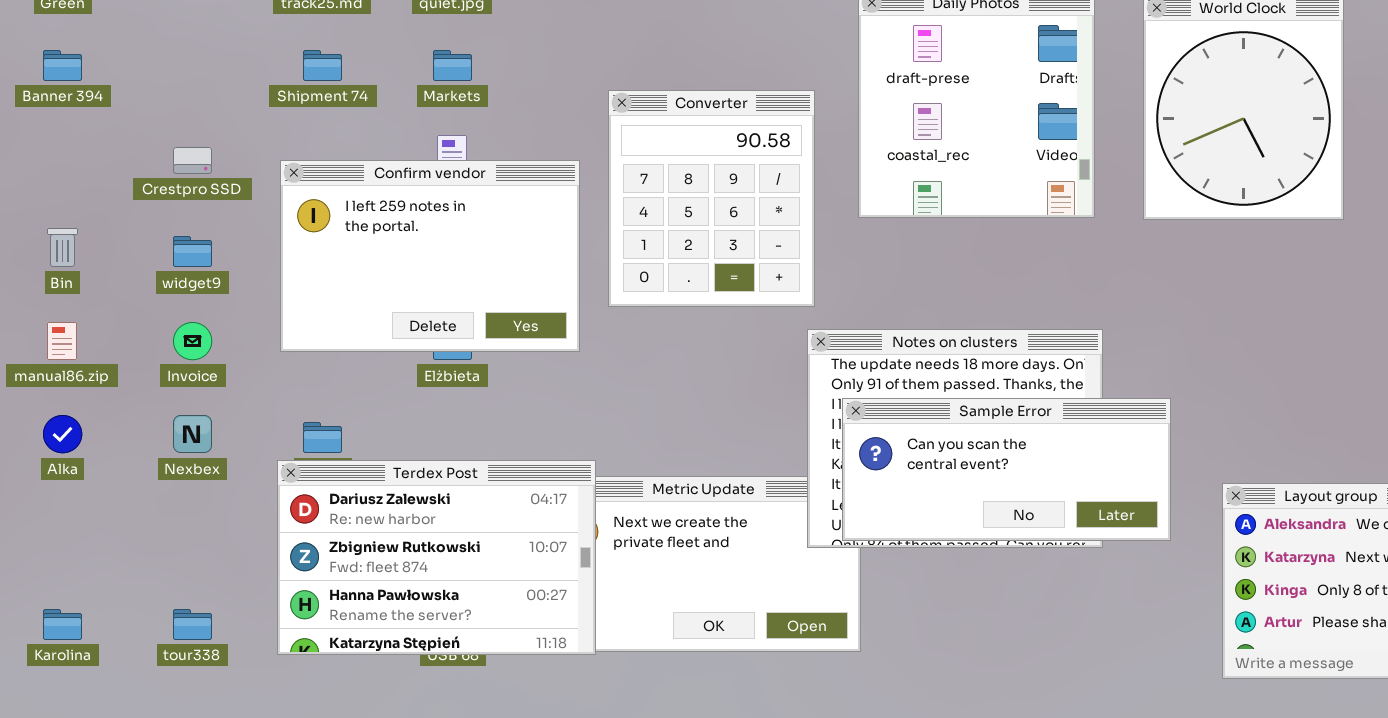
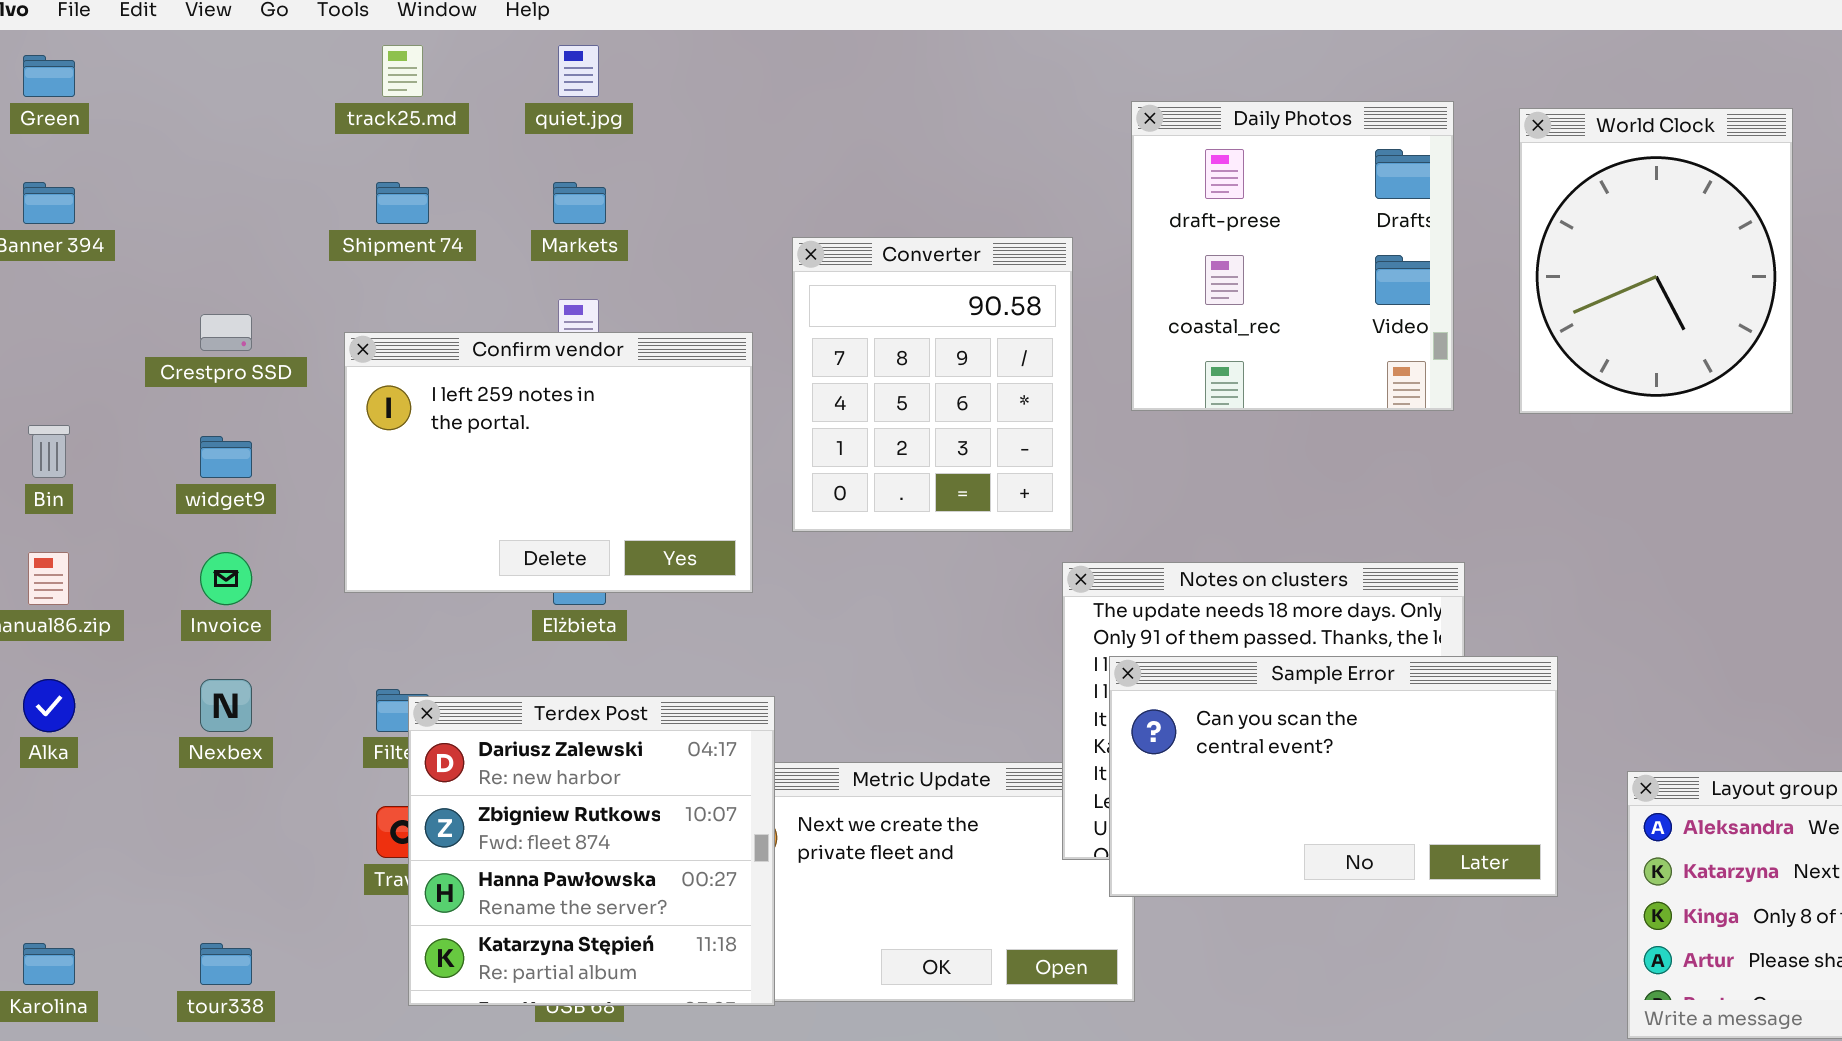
Sample Error: [842,398,1171,541] -> [1109,656,1558,897], resized
Terdex Post: [277,460,596,655] -> [408,696,775,1006], resized

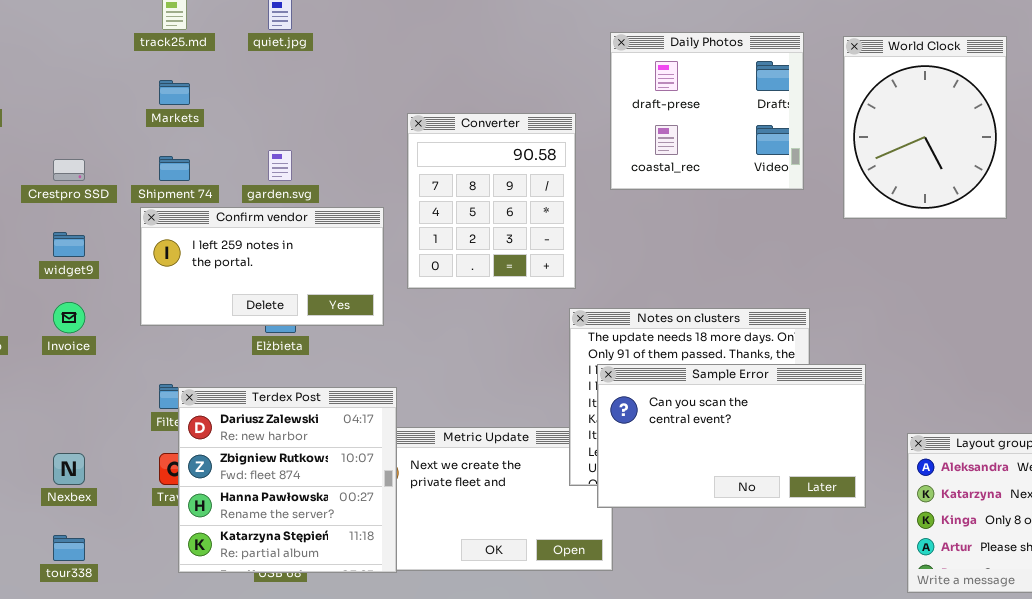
Daily Photos: [1131,101,1454,411] -> [610,32,804,190], resized
Shipment 74: [376,182,429,224] -> [159,156,190,181], moved
Markets: [553,182,606,224] -> [159,80,190,105], moved
Confirm vendor: [344,332,753,593] -> [140,207,384,326], resized
Nexbex: [200,679,252,732] -> [53,453,85,485], moved

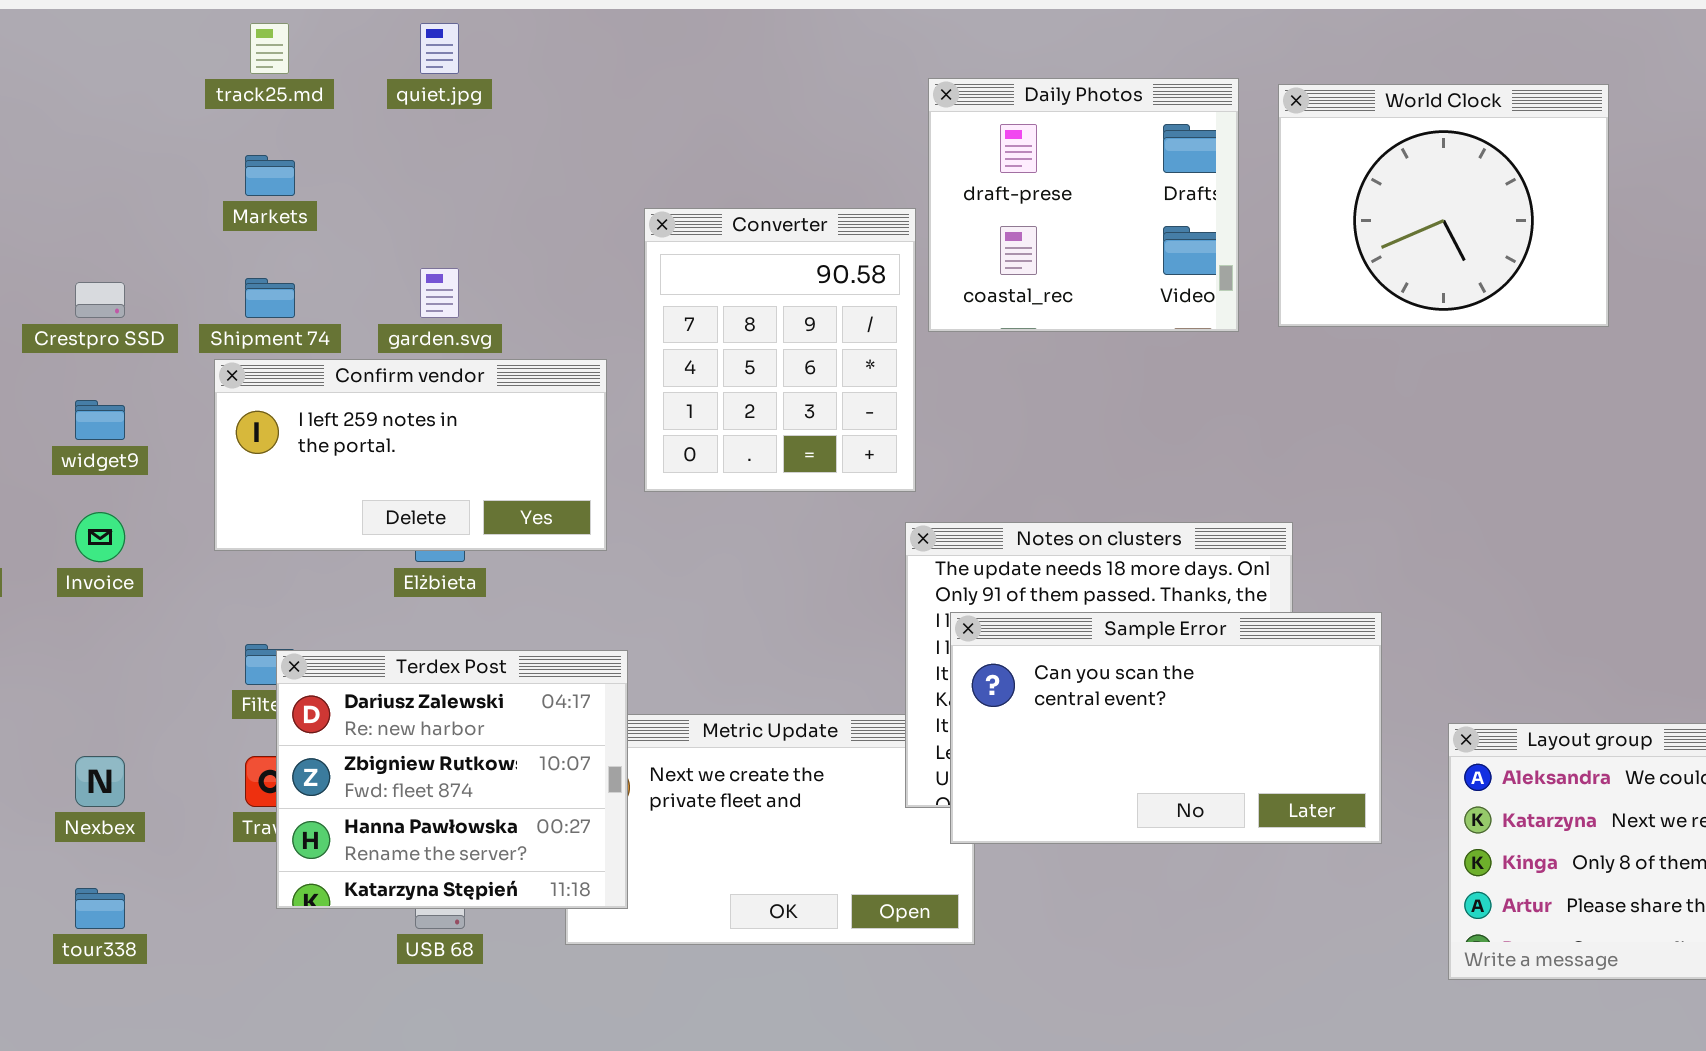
Daily Photos: [610,32,804,190] -> [928,78,1239,332], moved
World Clock: [843,36,1007,219] -> [1278,84,1609,327], resized
Terdex Post: [178,387,397,573] -> [276,650,628,909], resized

